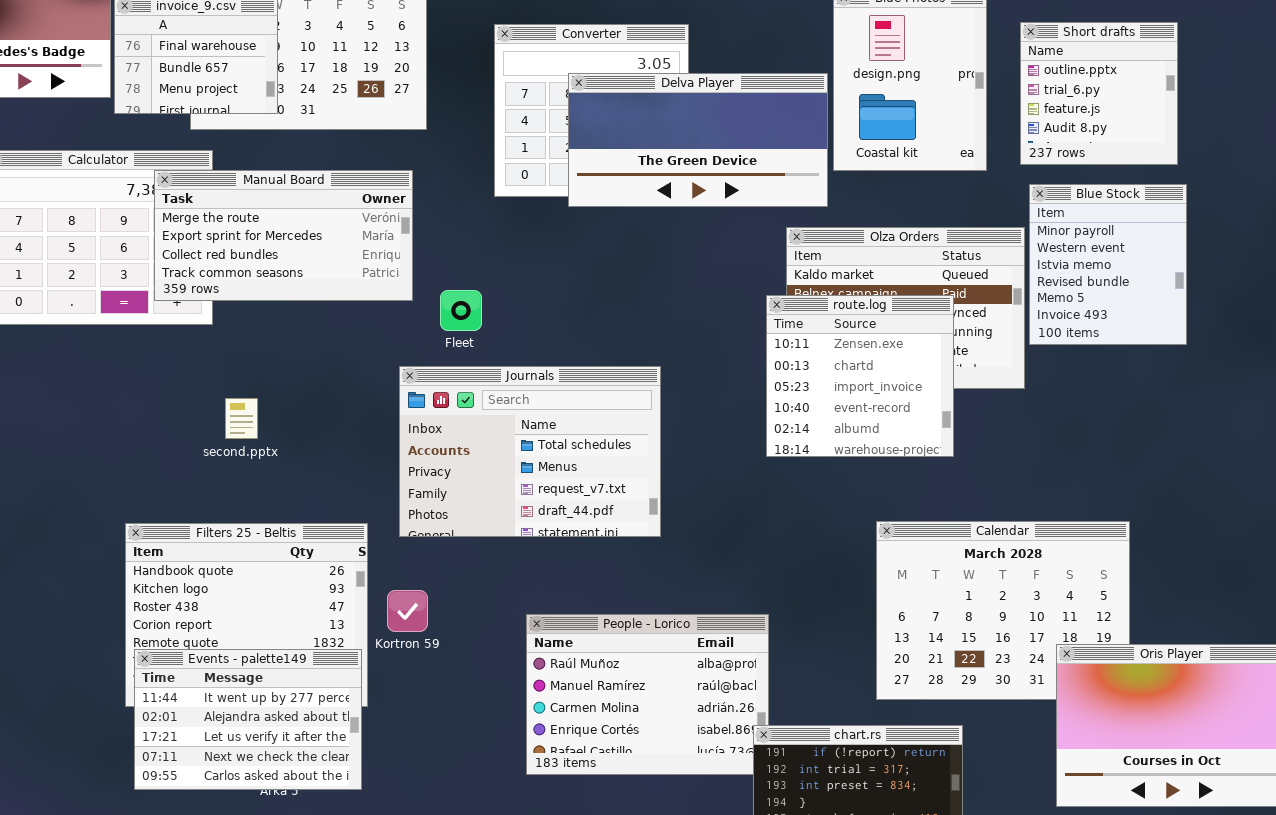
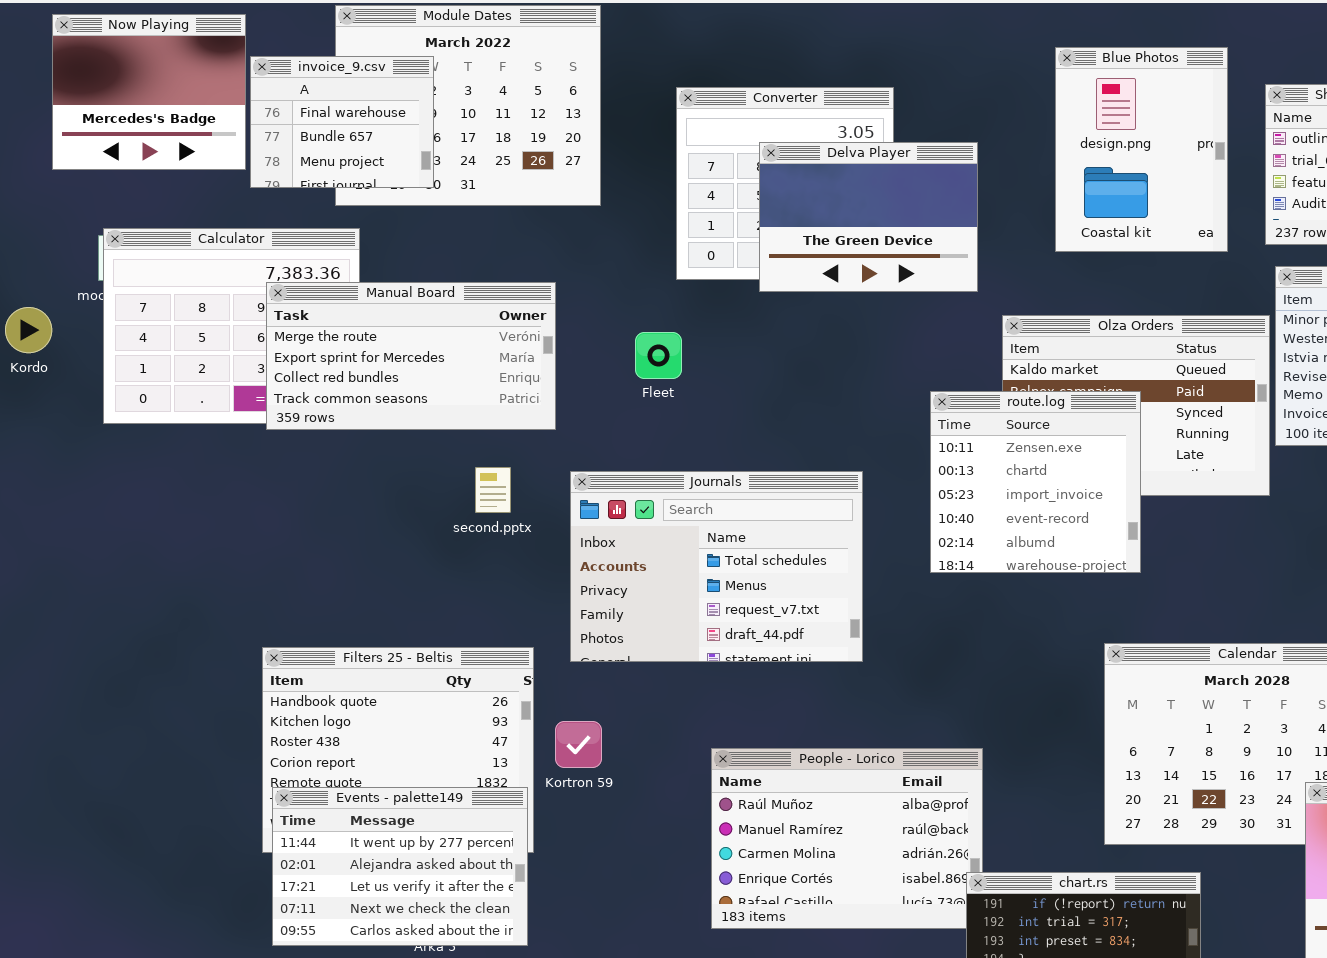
Delva Player: [568,73,828,207] -> [759,142,978,292], resized
Manual Board: [154,170,413,301] -> [266,282,556,430], moved
Fleet: [440,290,482,331] -> [635,332,682,379], moved
route.log: [766,295,954,457] -> [930,391,1141,573], moved
second.pptx: [225,398,258,439] -> [475,467,511,513], moved

